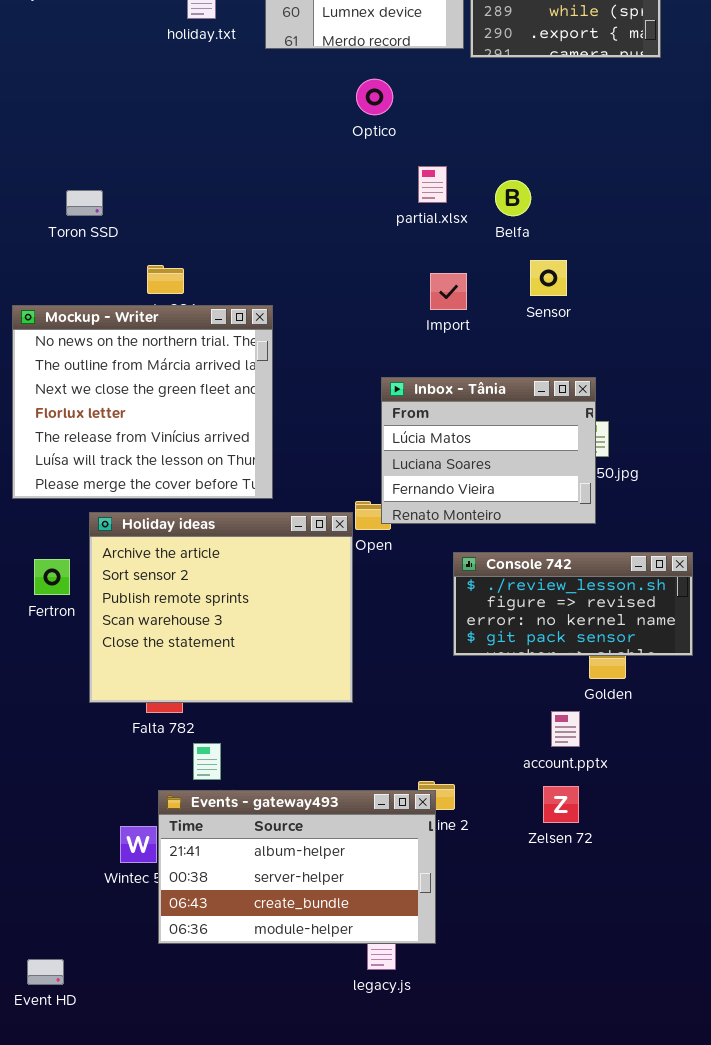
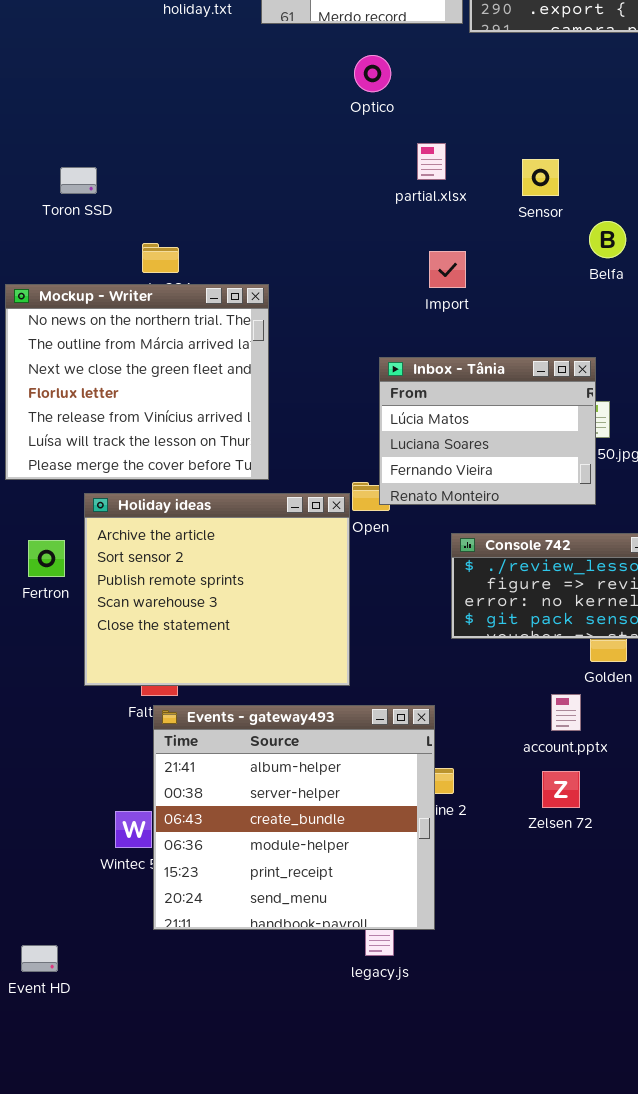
Belfa: [495,180,531,216] -> [589,221,626,258], moved
Sensor: [530,260,567,296] -> [522,159,559,196], moved
Events - gateway493: [158,790,436,944] -> [153,705,435,930], resized

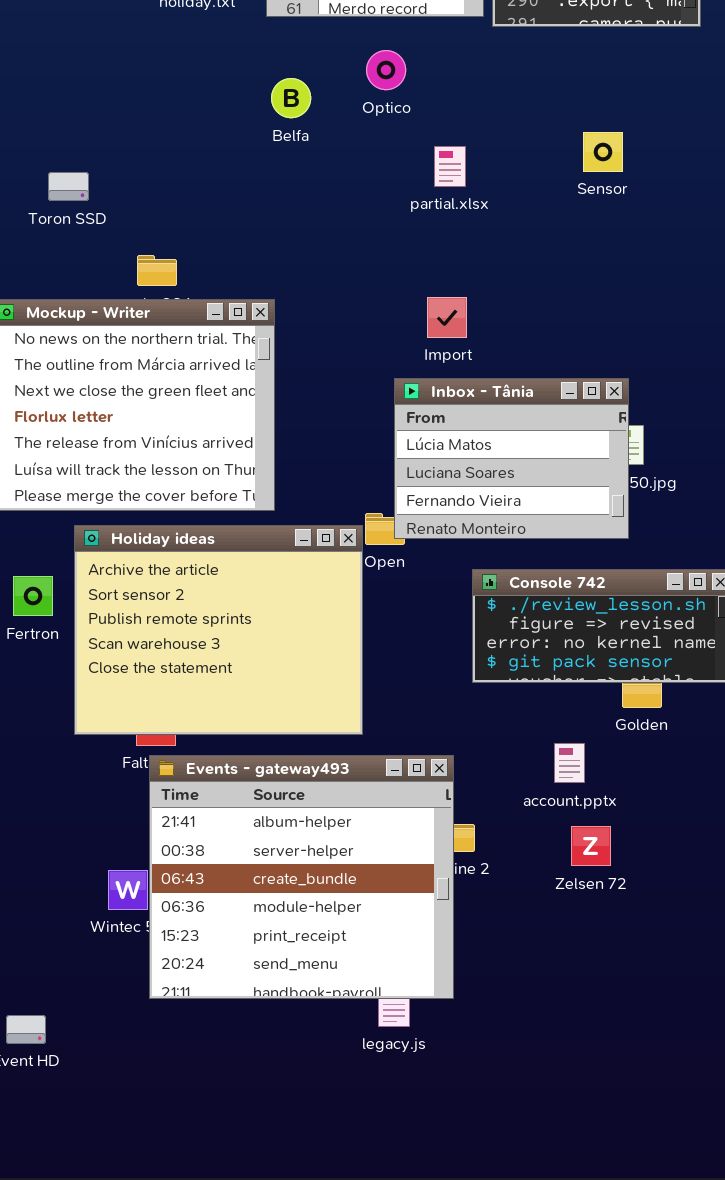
Sensor: [522,159,559,196] -> [583,132,623,172], moved
Belfa: [589,221,626,258] -> [271,78,311,118], moved
Import: [429,251,466,288] -> [427,297,467,338], moved
account.pptx: [551,694,581,731] -> [554,743,585,783], moved

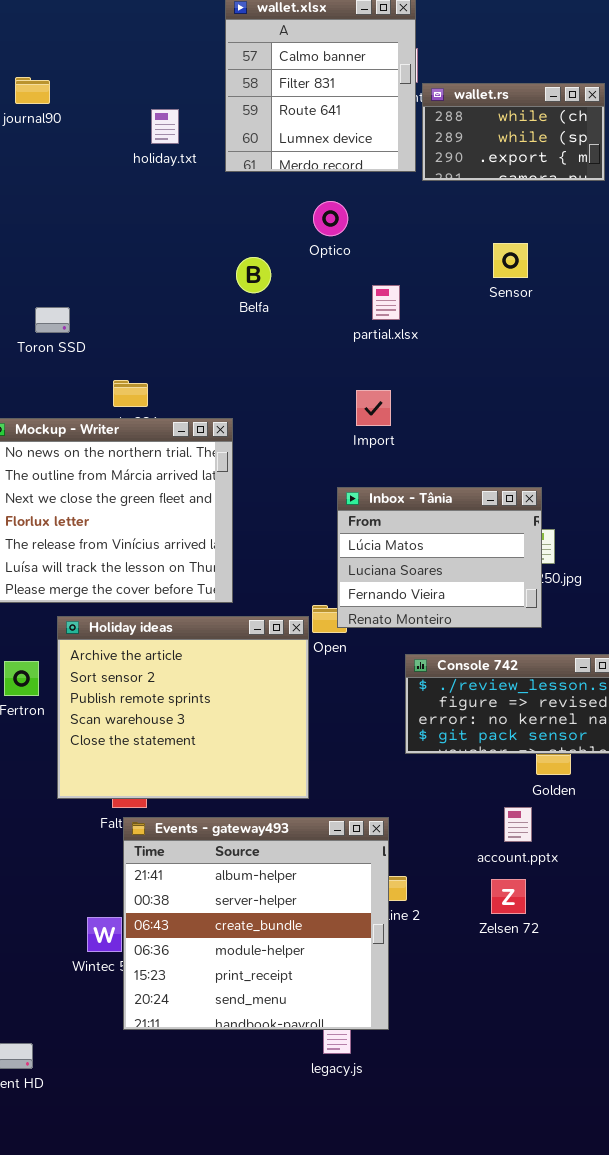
Belfa: [271,78,311,118] -> [236,257,271,293], moved
Sensor: [583,132,623,172] -> [493,243,528,278], moved
Import: [427,297,467,338] -> [356,390,391,426], moved
account.pptx: [554,743,585,783] -> [504,807,532,842], moved

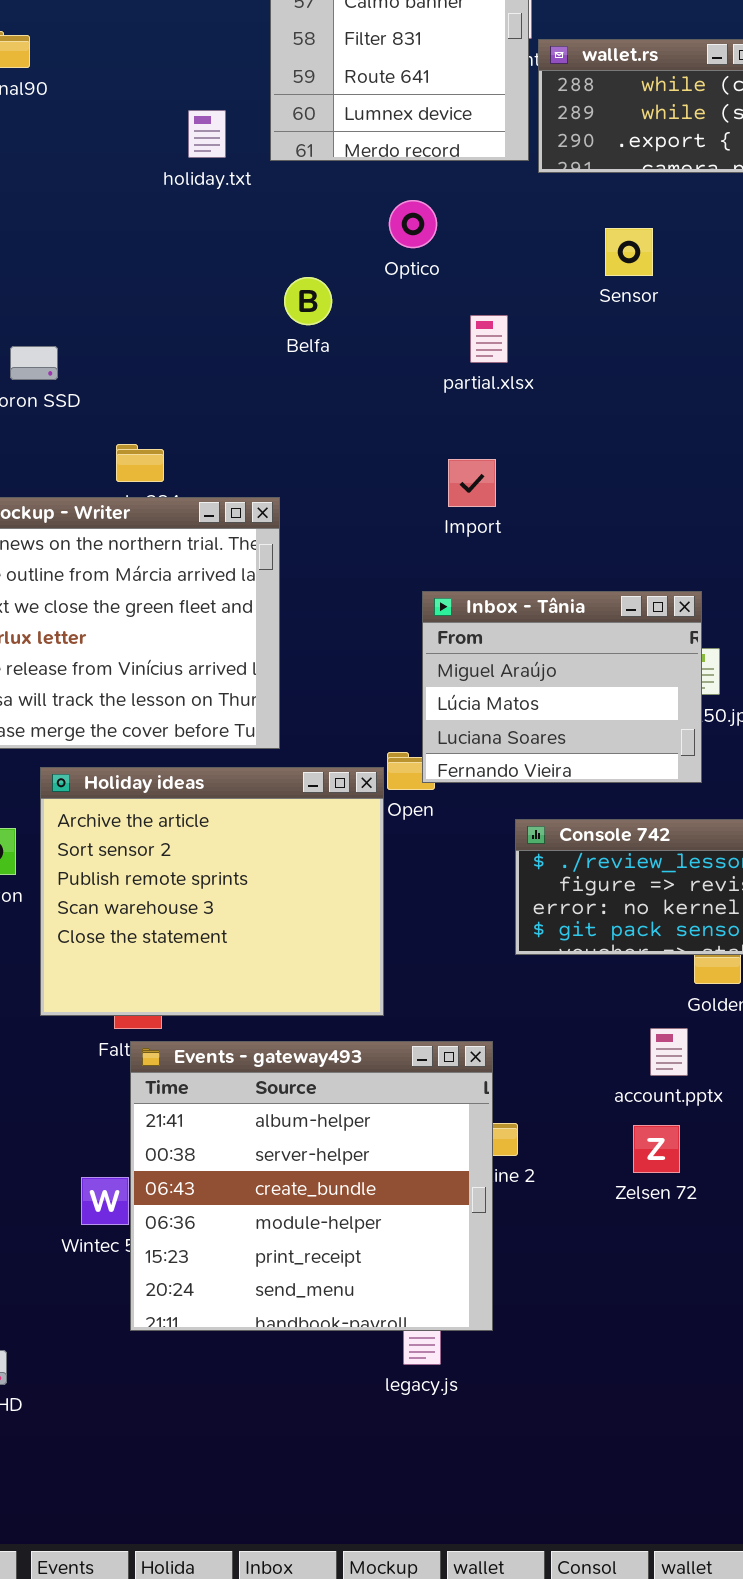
holiday.txt: [151,109,179,144] -> [188,110,226,158], moved
Sensor: [493,243,528,278] -> [605,228,653,276], moved
Inbox - Tânia: [337,487,542,628] -> [422,591,702,783], scrolled up 1 row

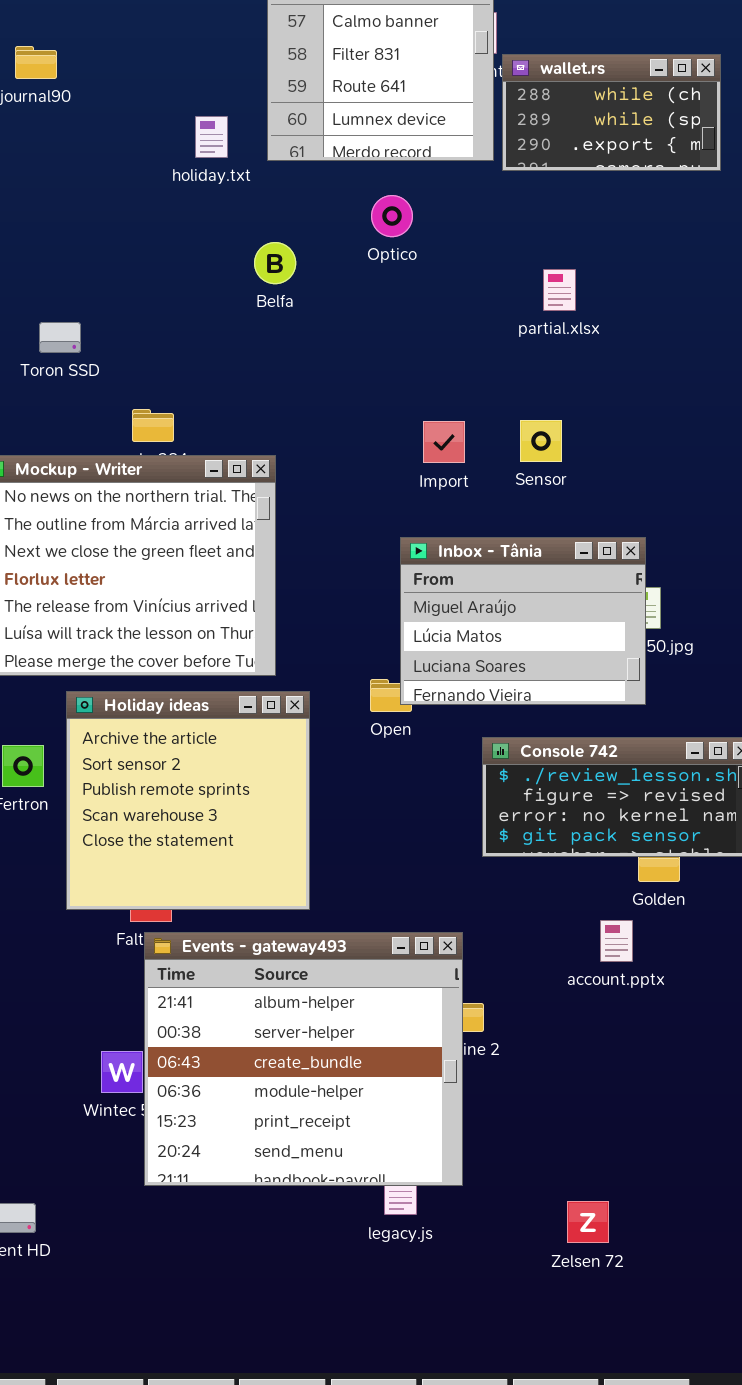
Sensor: [605,228,653,276] -> [520,420,562,462], moved
Belfa: [284,277,332,325] -> [254,242,296,284], moved
partial.xlsx: [470,315,508,363] -> [543,269,576,311], moved
Holiday ideas: [40,767,384,1016] -> [66,691,310,910], resized
Zelsen 72: [633,1125,680,1173] -> [567,1201,609,1243], moved

